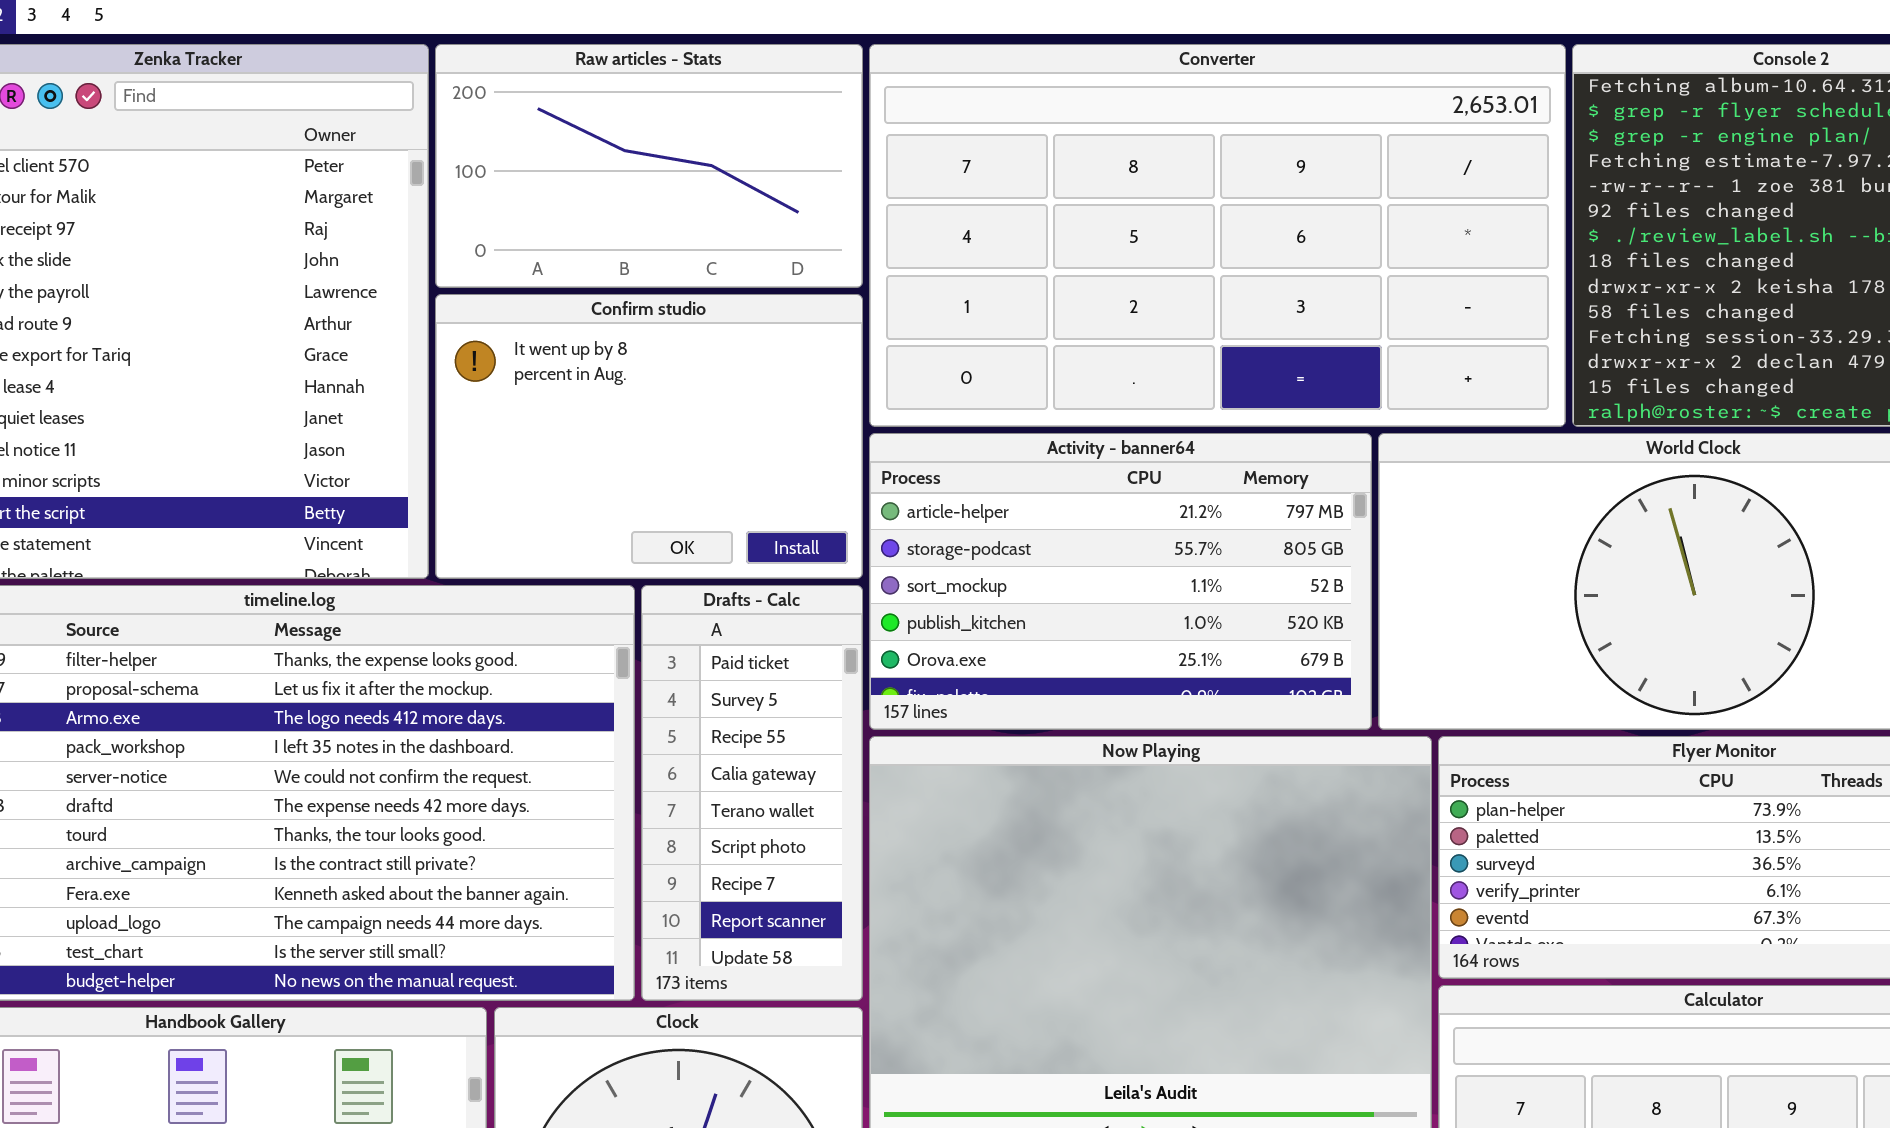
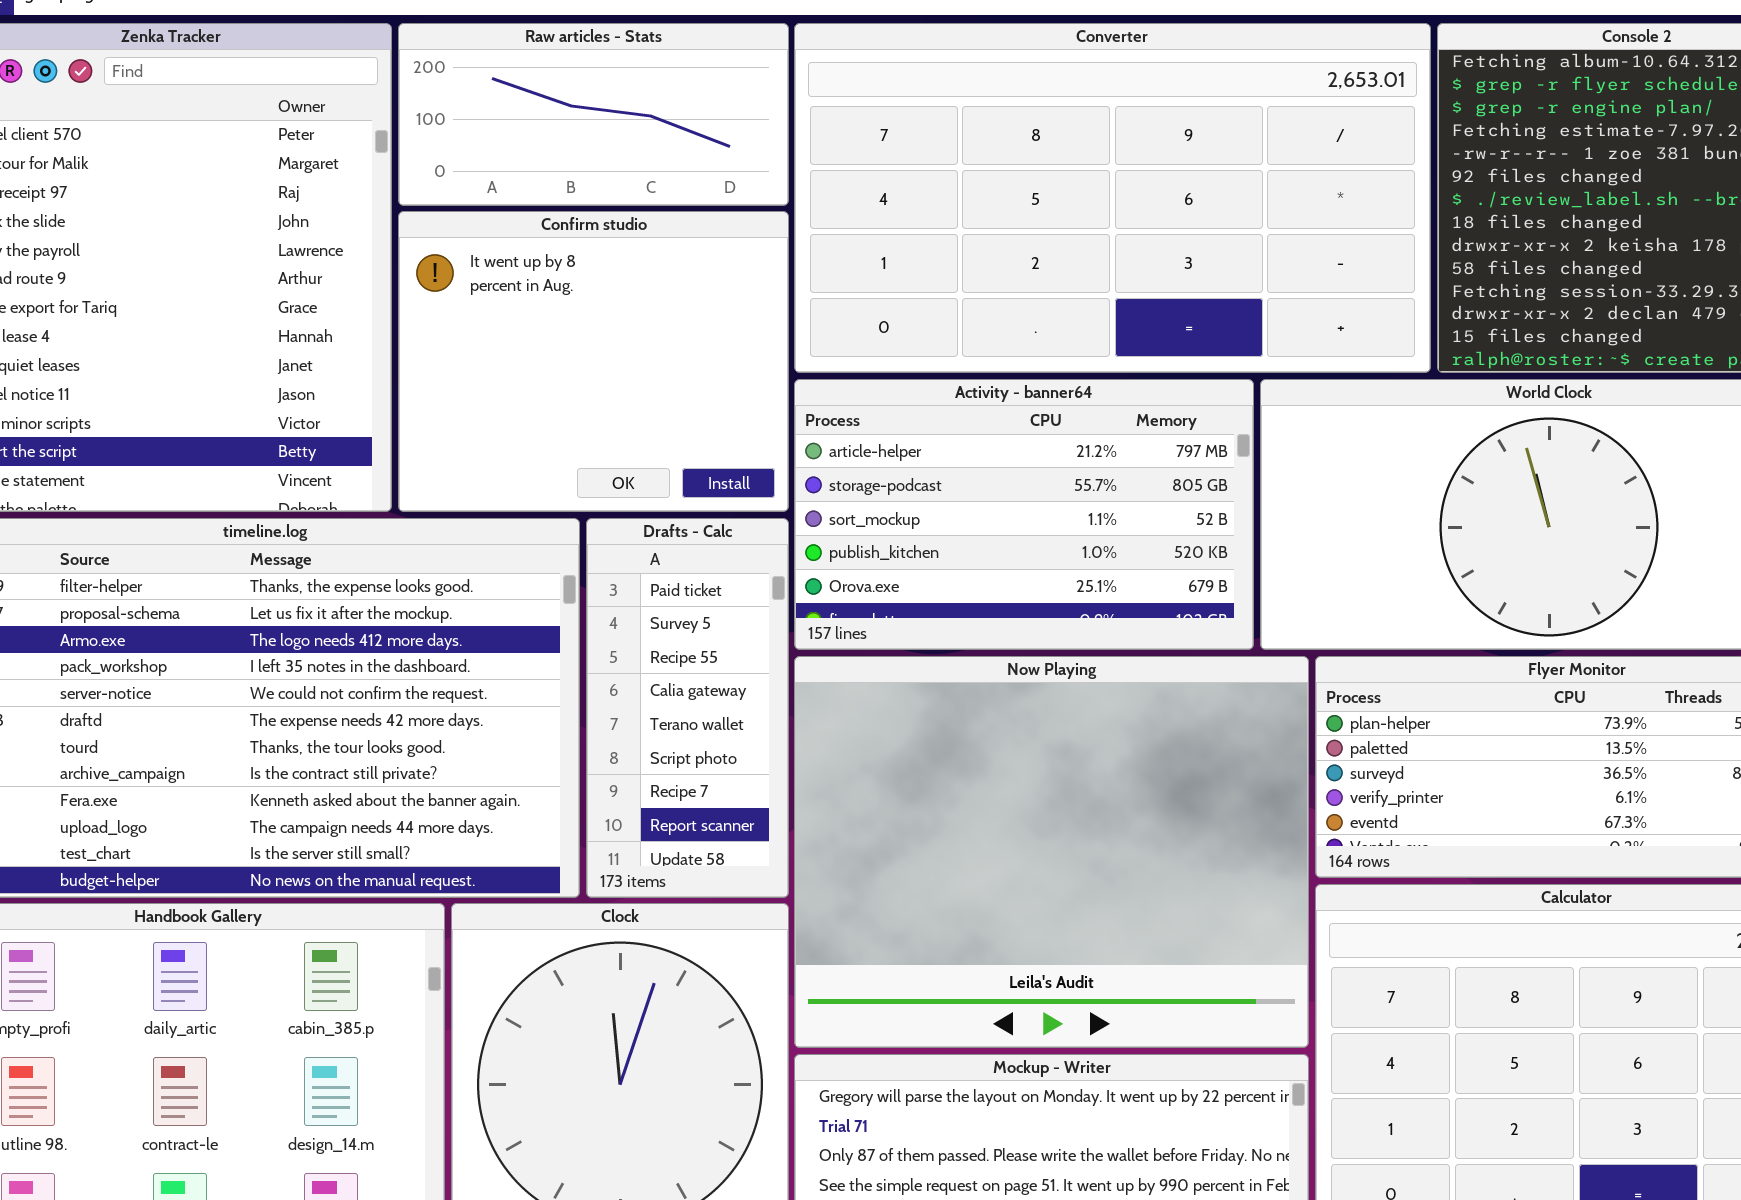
Raw articles - Stats: [435,44,863,288] -> [398,23,789,206], resized
Confirm studio: [435,294,863,579] -> [398,211,789,512], resized

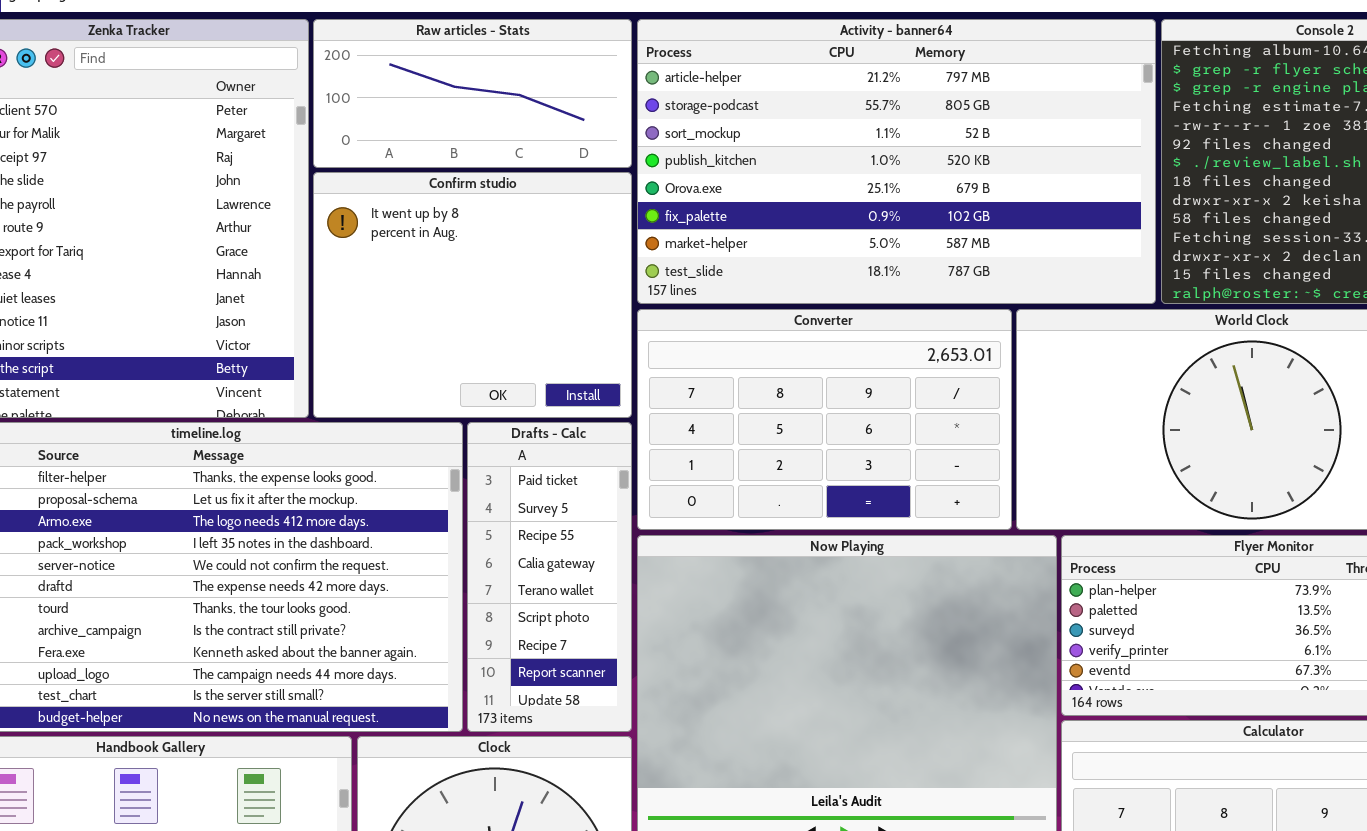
Converter: [794,23,1431,373] -> [637,309,1012,530], moved, resized
Activity - banner64: [794,379,1254,650] -> [637,19,1156,304], moved, resized

